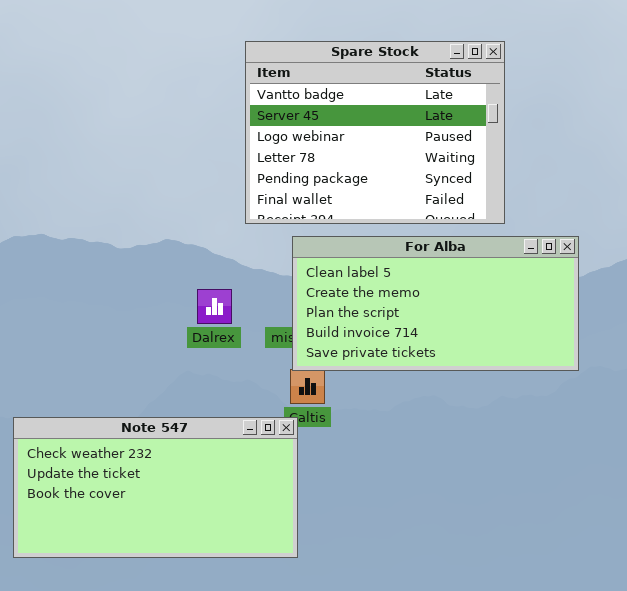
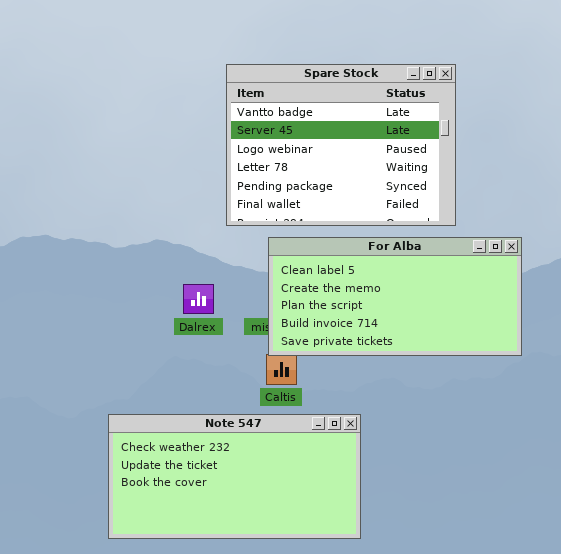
Note 547: [13,417,298,558] -> [108,414,361,539], moved

